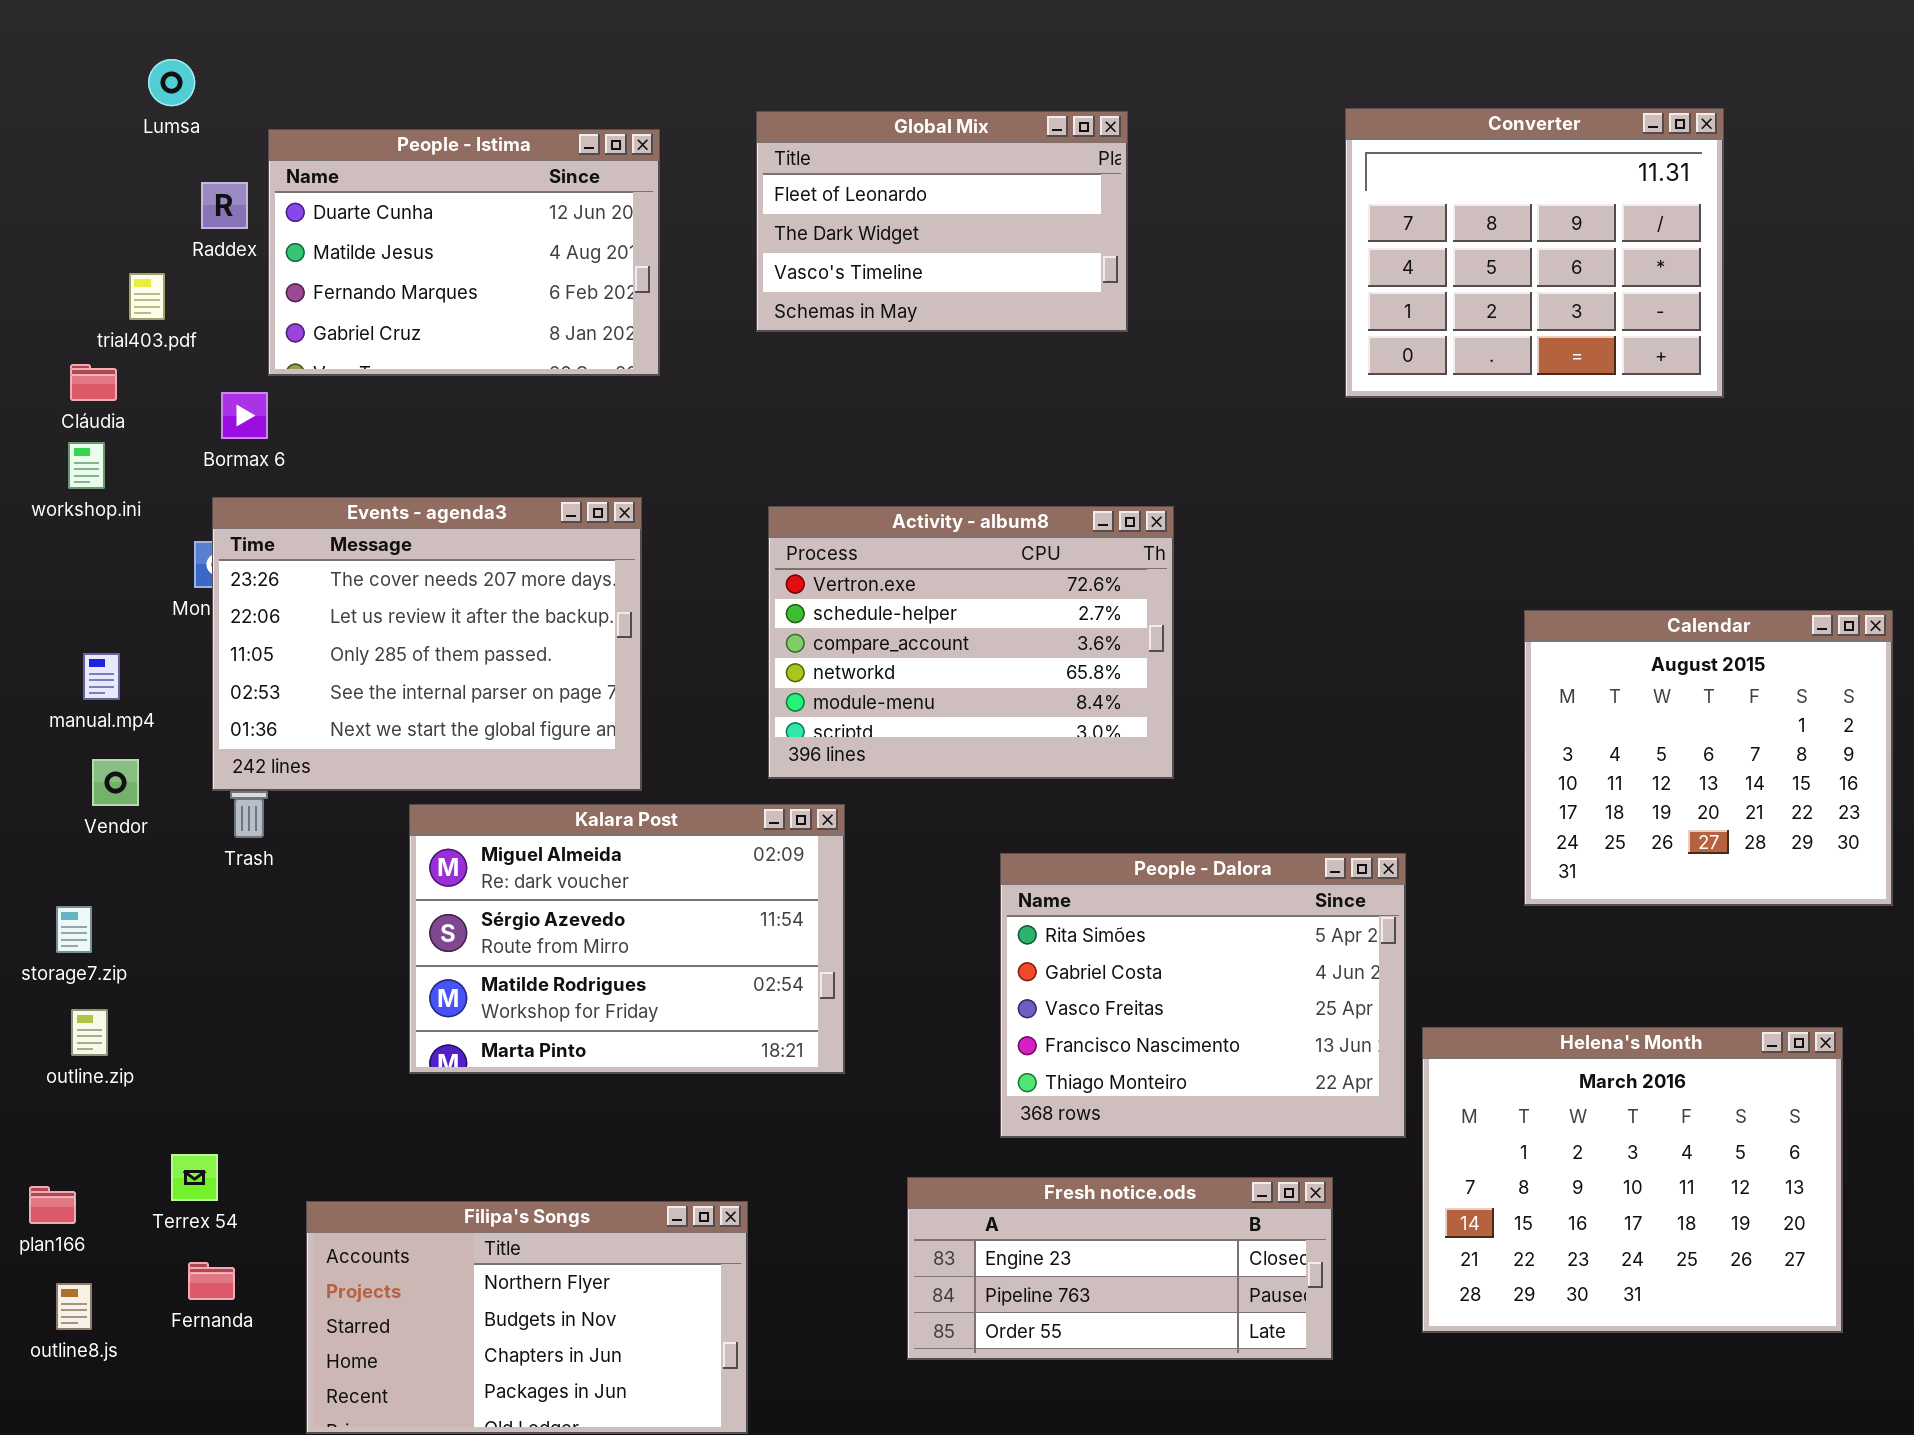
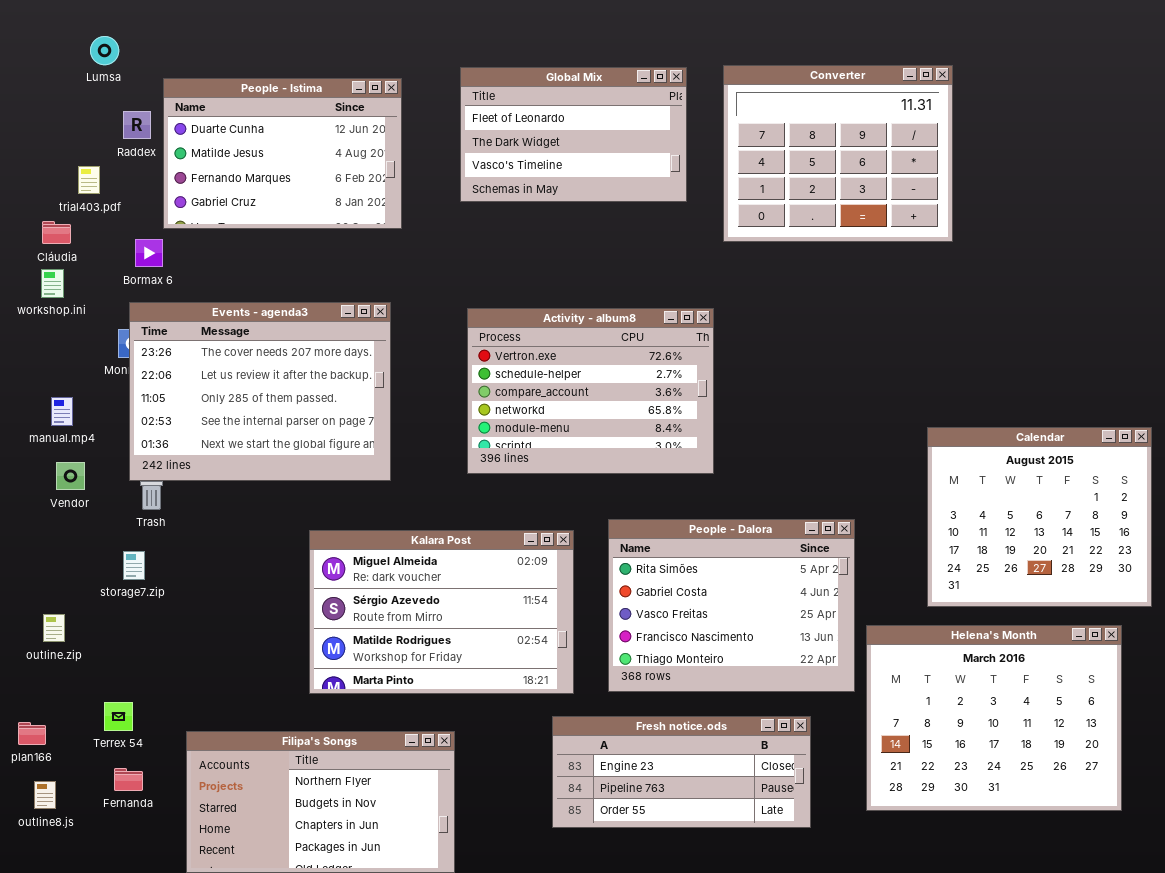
Converter: [1345,108,1724,398] -> [723,65,953,242], moved
Calendar: [1524,610,1893,906] -> [927,427,1152,607], moved
Kalara Post: [409,804,845,1074] -> [309,530,574,694], moved
storage7.zip: [56,906,92,953] -> [123,551,145,580], moved

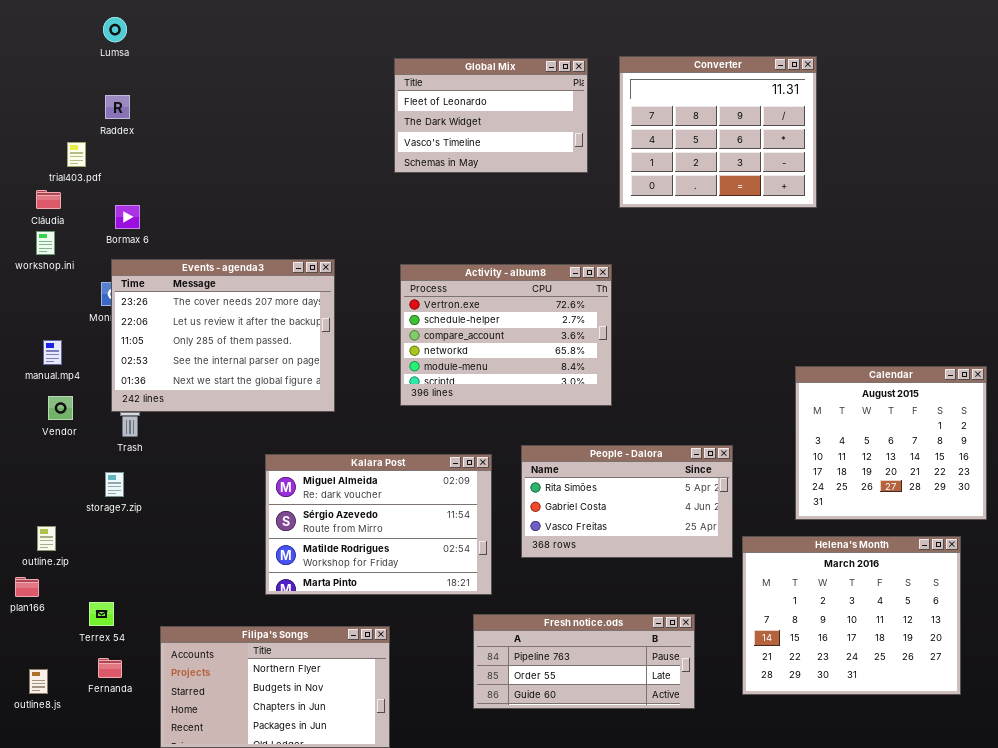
Lumsa: [90,36,119,65] -> [103,17,127,42], moved
People - Istima: [163,78,402,229] -> none, closed
People - Dalora: [608,519,855,692] -> [521,445,733,558], resized
Fresh notice.ods: [552,716,811,828] -> [473,614,695,709], scrolled down 1 row
plan166: [18,722,46,745] -> [15,577,39,597], moved

